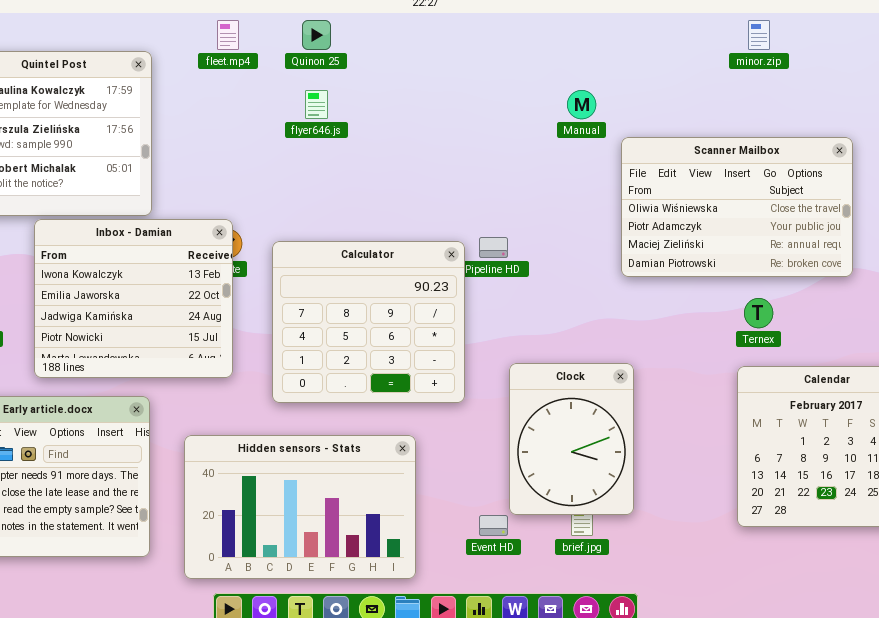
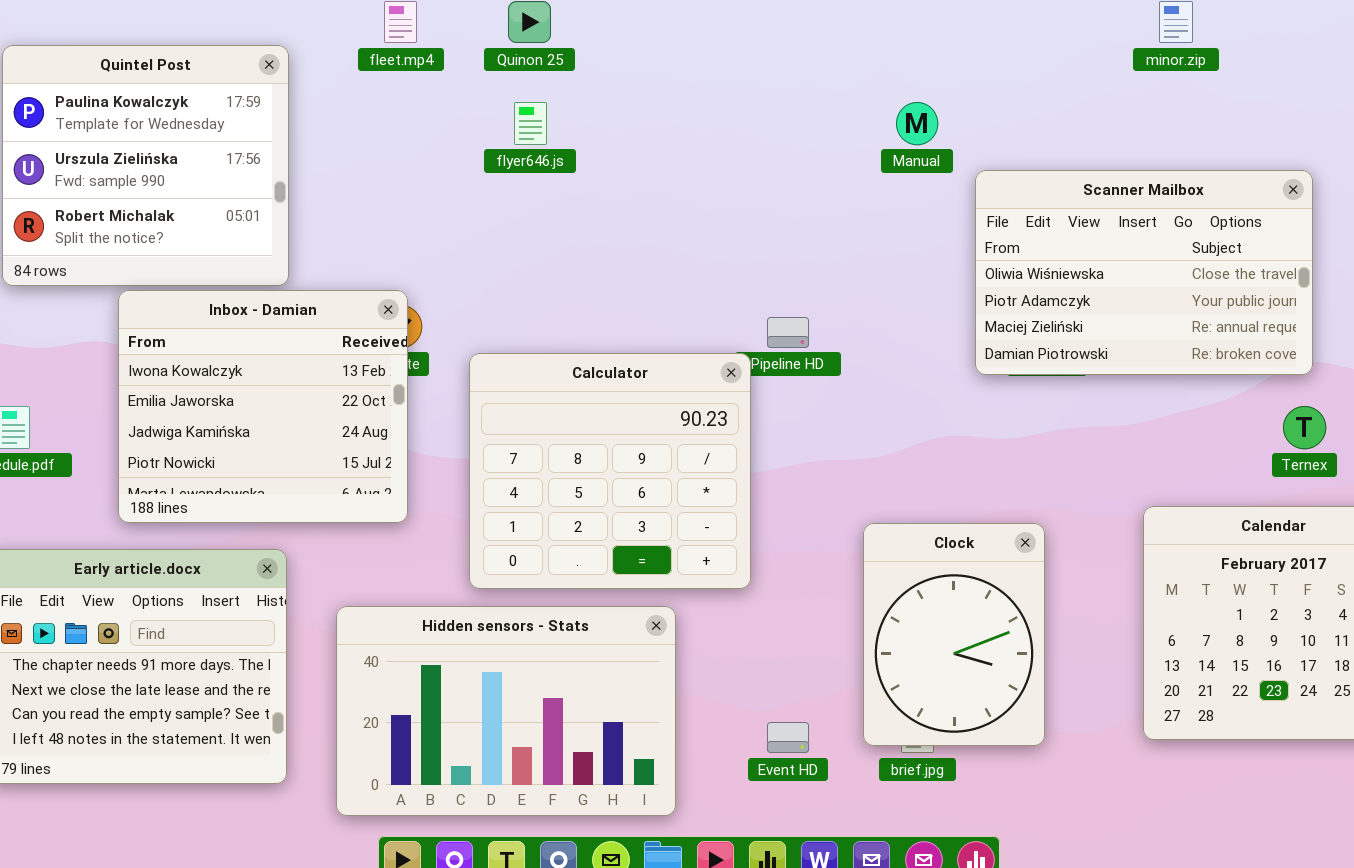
Calculator: [272,241,465,403] -> [469,353,751,589], moved
Ternex: [744,298,773,328] -> [1283,406,1326,449], moved
Clock: [509,363,634,515] -> [863,523,1045,746], moved

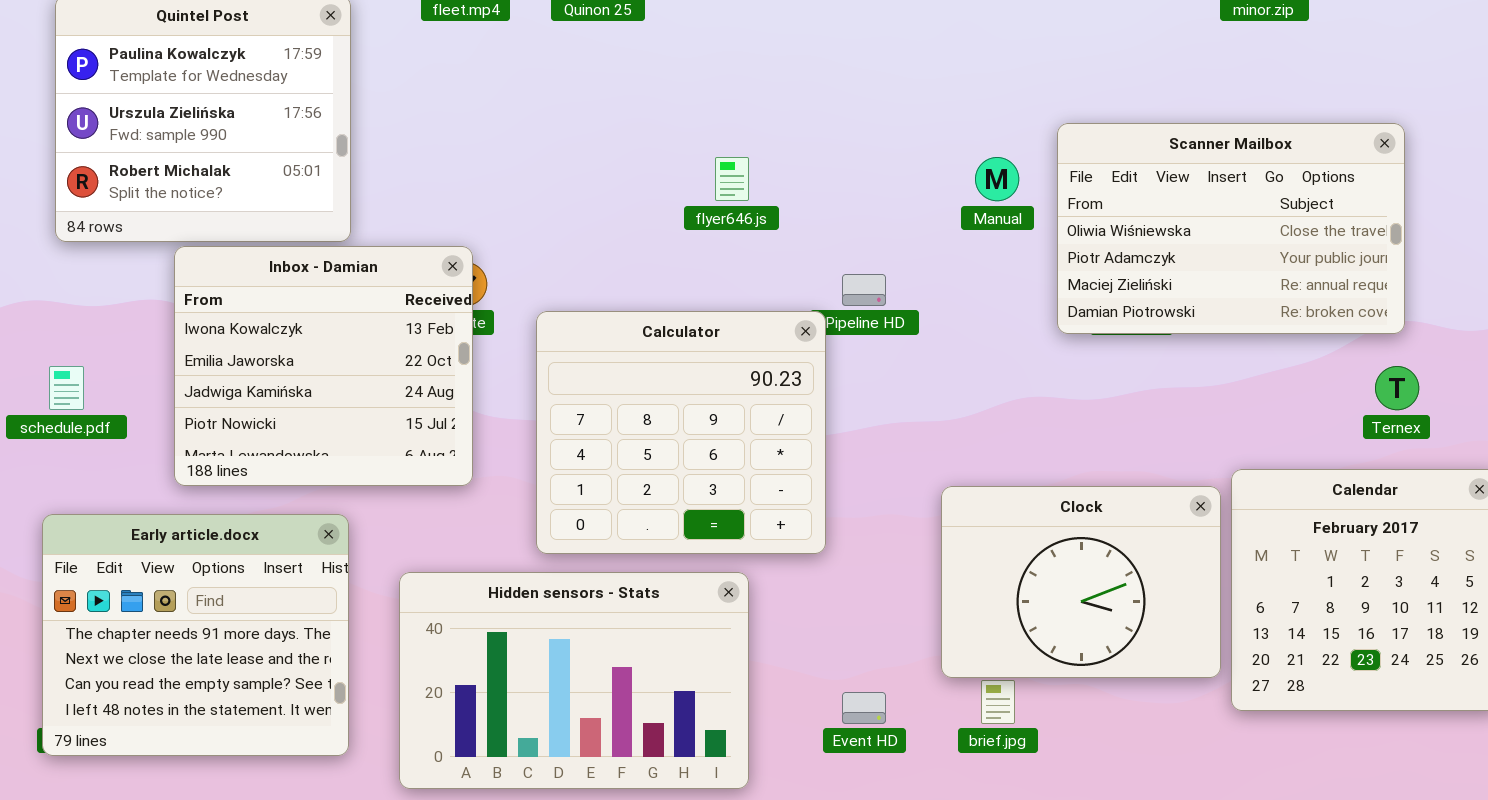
flyer646.js: [514,102,547,145] -> [715,157,749,201], moved
Manual: [896,102,938,145] -> [975,157,1019,201], moved
Clock: [863,523,1045,746] -> [941,486,1221,678], resized

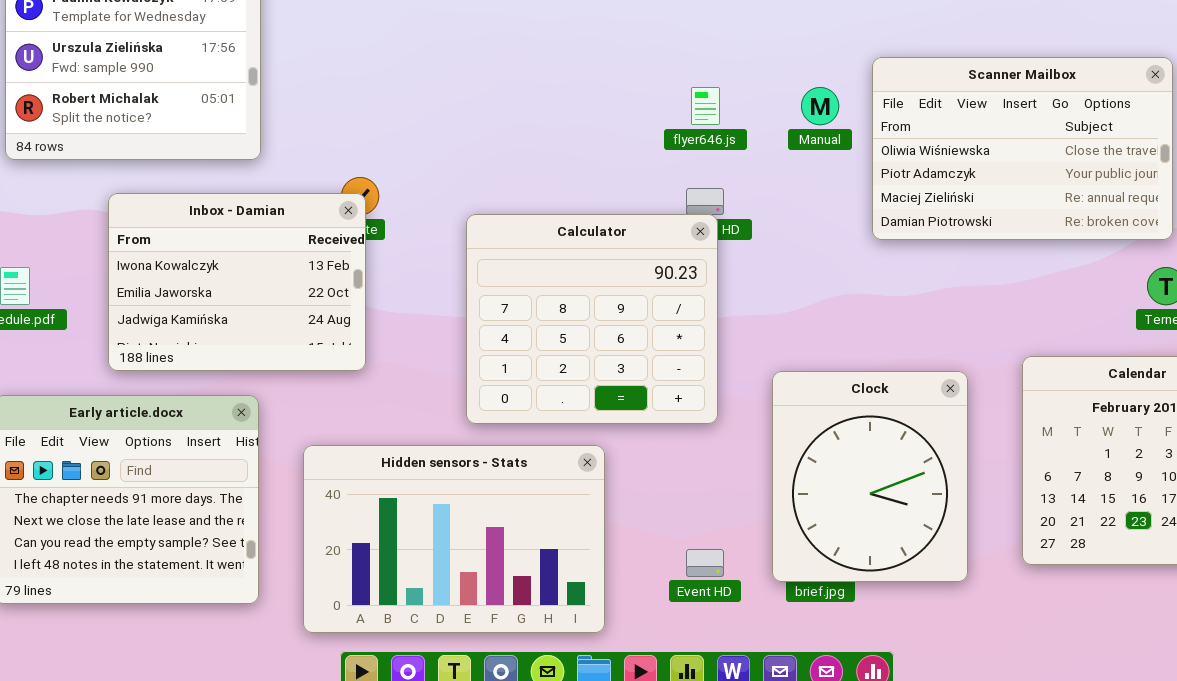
flyer646.js: [715,157,749,201] -> [691,87,720,125], moved
Inbox - Damian: [174,246,473,486] -> [108,193,366,371], resized
Calculator: [536,311,826,554] -> [466,214,718,424], moved
Clock: [941,486,1221,678] -> [772,371,968,582], resized

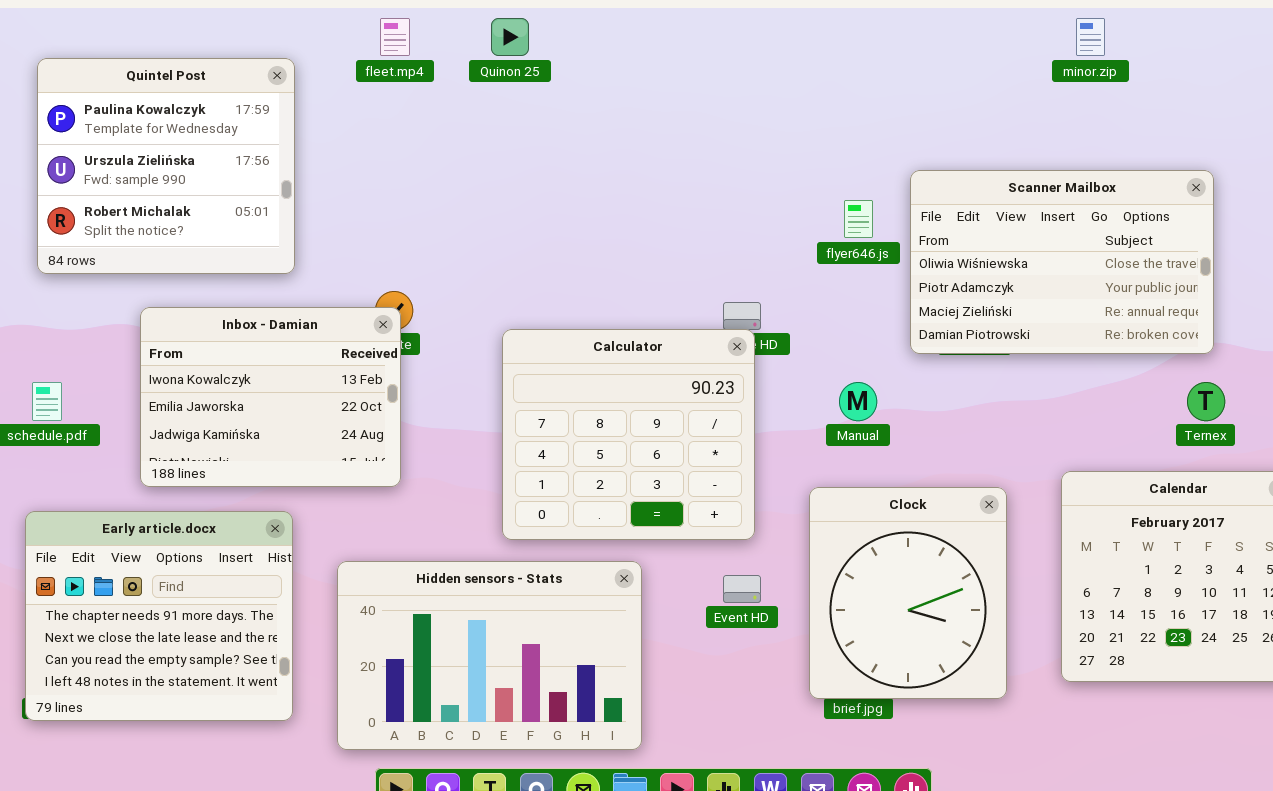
flyer646.js: [691,87,720,125] -> [844,200,873,238], moved
Manual: [801,87,839,125] -> [839,382,877,421], moved
Event HD: [686,549,724,577] -> [723,575,761,603], moved

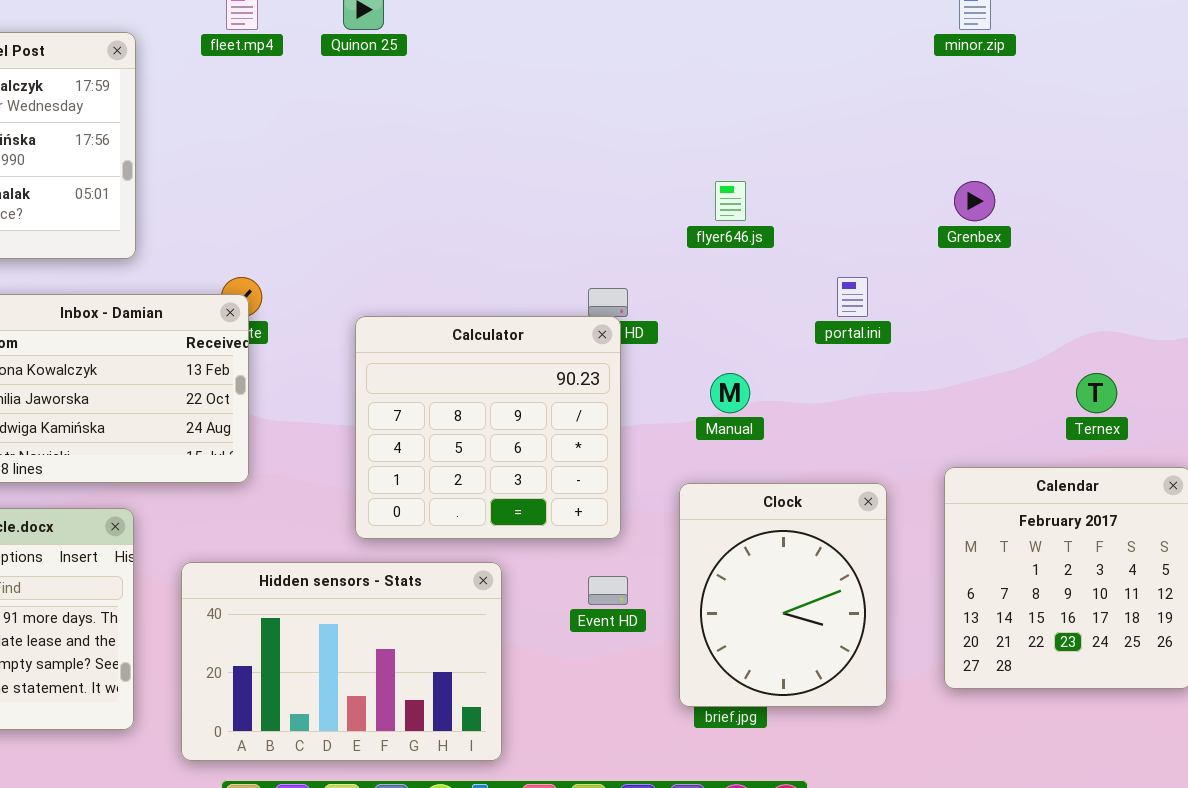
Scanner Mailbox: [910,170,1214,354] -> none, closed

